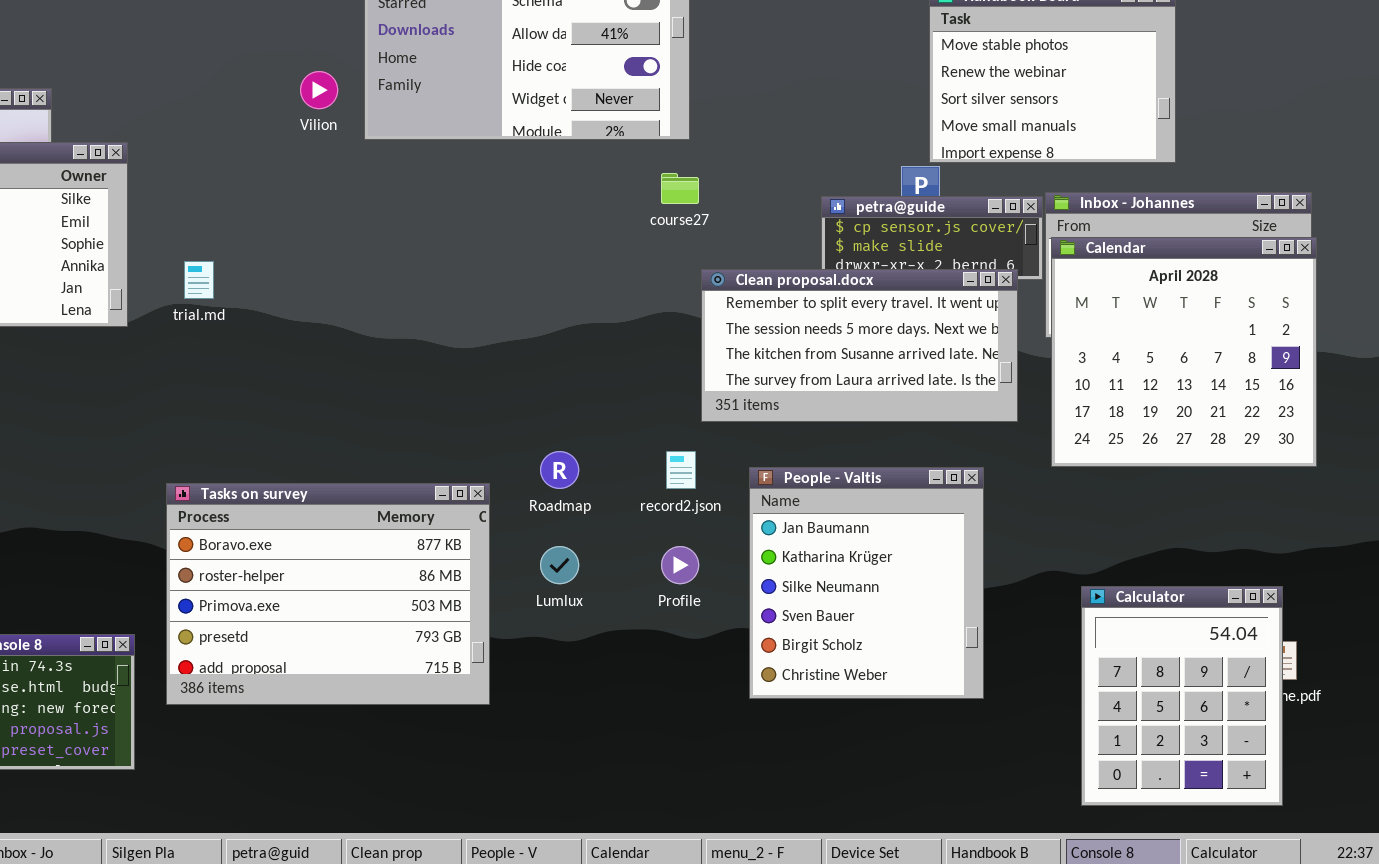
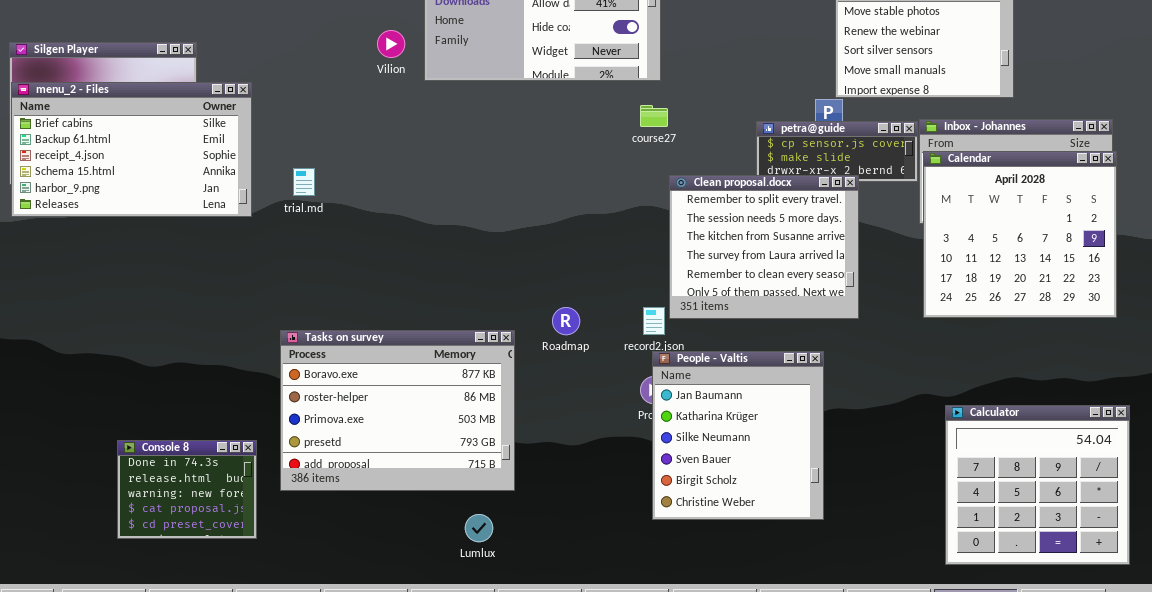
Clean proposal.docx: [701,269,1018,422] -> [669,175,859,319], resized
People - Valtis: [749,467,984,699] -> [652,351,824,520], moved
Lumlux: [540,546,579,584] -> [465,514,493,542], moved
Calculator: [1081,586,1283,806] -> [945,405,1130,565], resized

